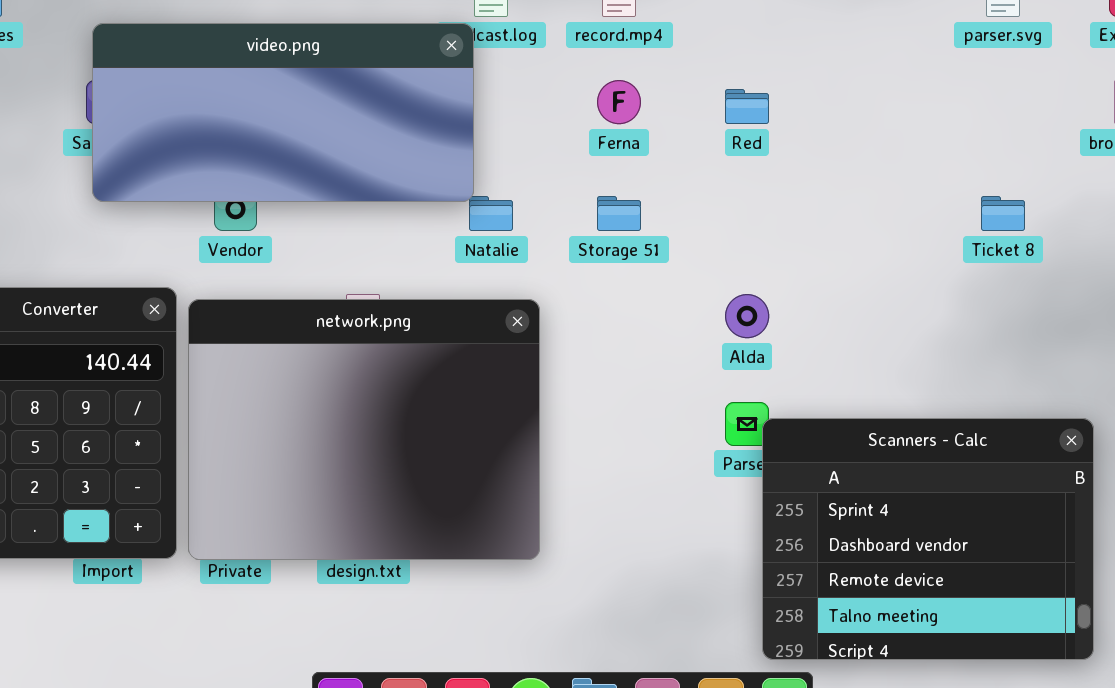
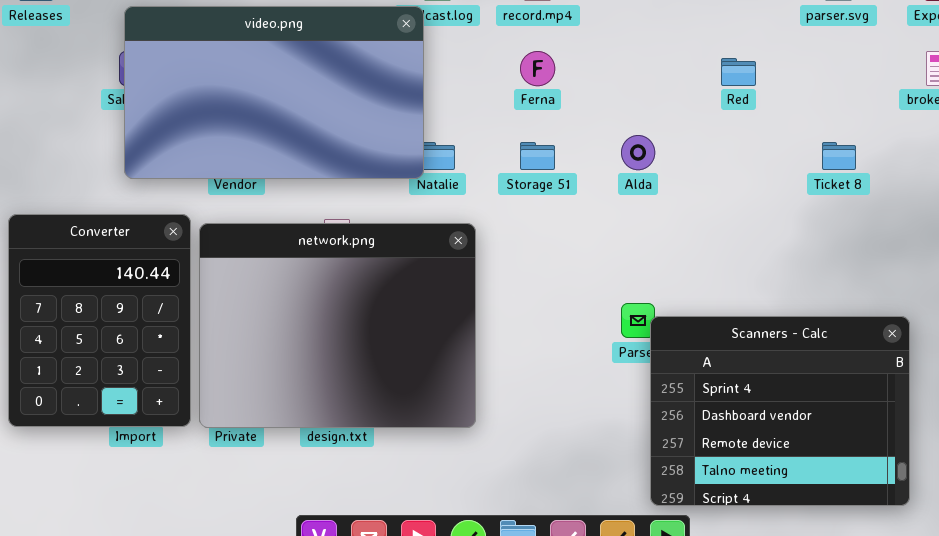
video.png: [92,23,474,202] -> [124,6,424,179], resized
Red: [725,89,769,124] -> [721,58,756,86], moved
Alda: [725,294,769,338] -> [621,135,655,170], moved

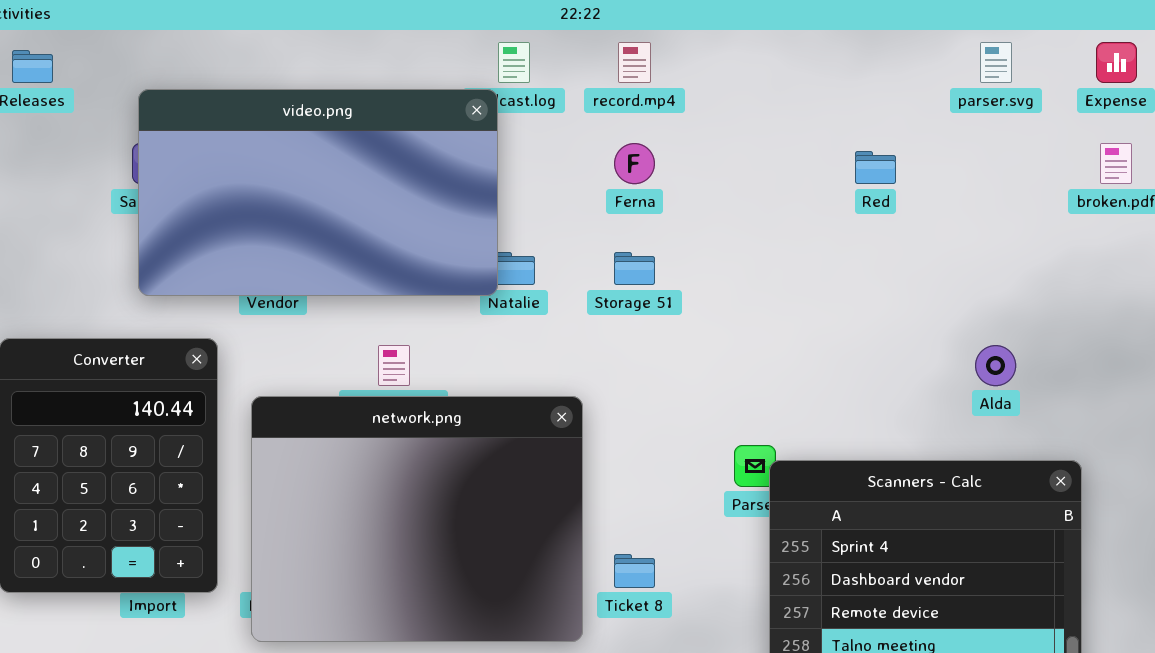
Alda: [621,135,655,170] -> [975,345,1016,386], moved
Ticket 8: [822,142,856,170] -> [614,554,655,588], moved
network.png: [199,223,476,428] -> [251,396,583,642], moved

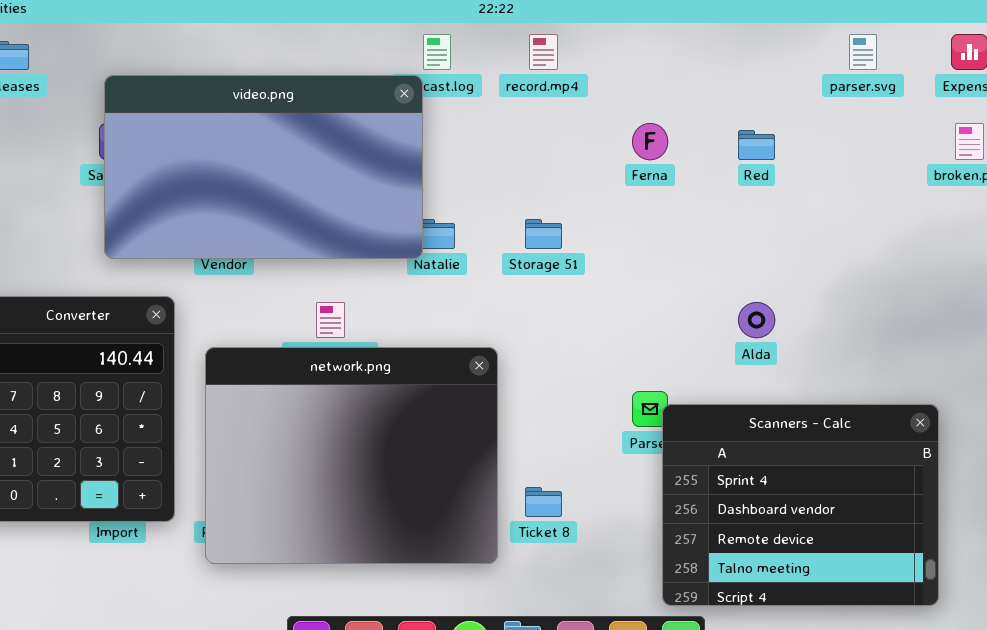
Ferna: [614,143,655,184] -> [632,123,668,160], moved
Alda: [975,345,1016,386] -> [738,302,775,338], moved

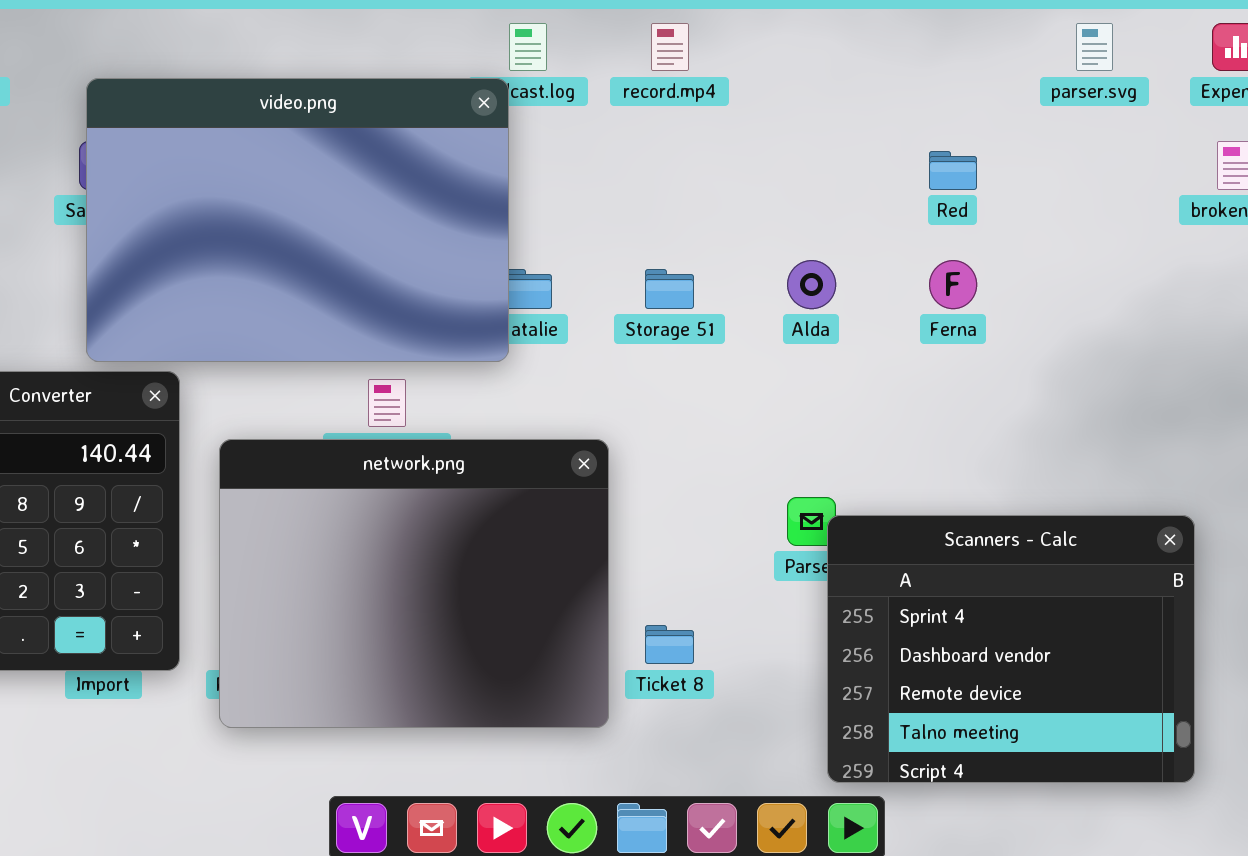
video.png: [104,75,423,259] -> [86,78,509,362], resized
Ferna: [632,123,668,160] -> [929,260,977,309], moved
Alda: [738,302,775,338] -> [787,260,836,309], moved

